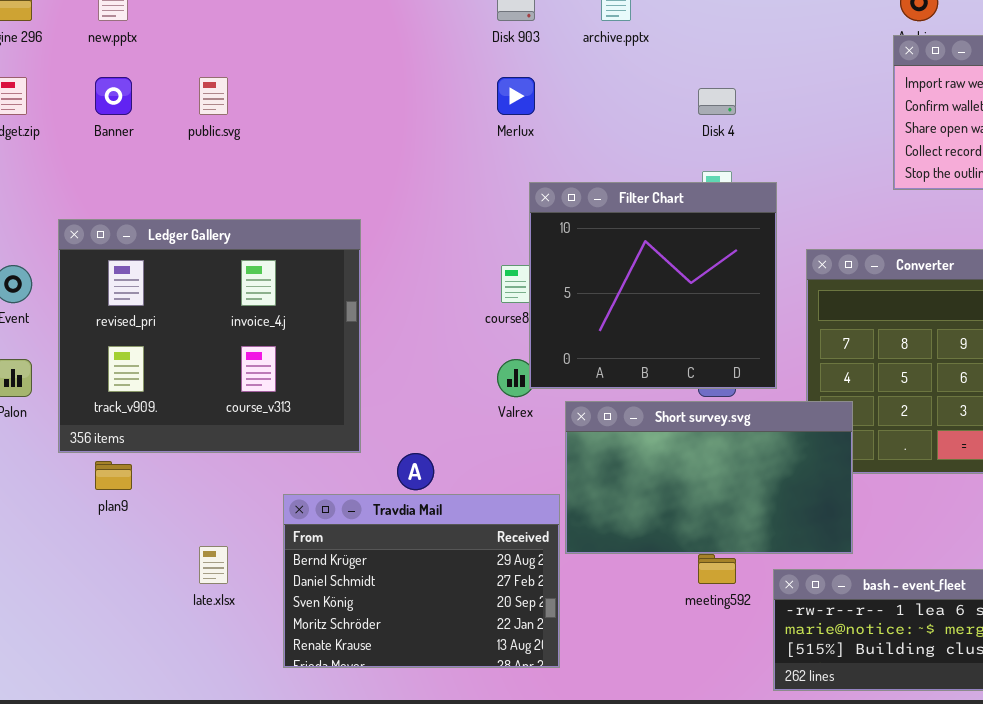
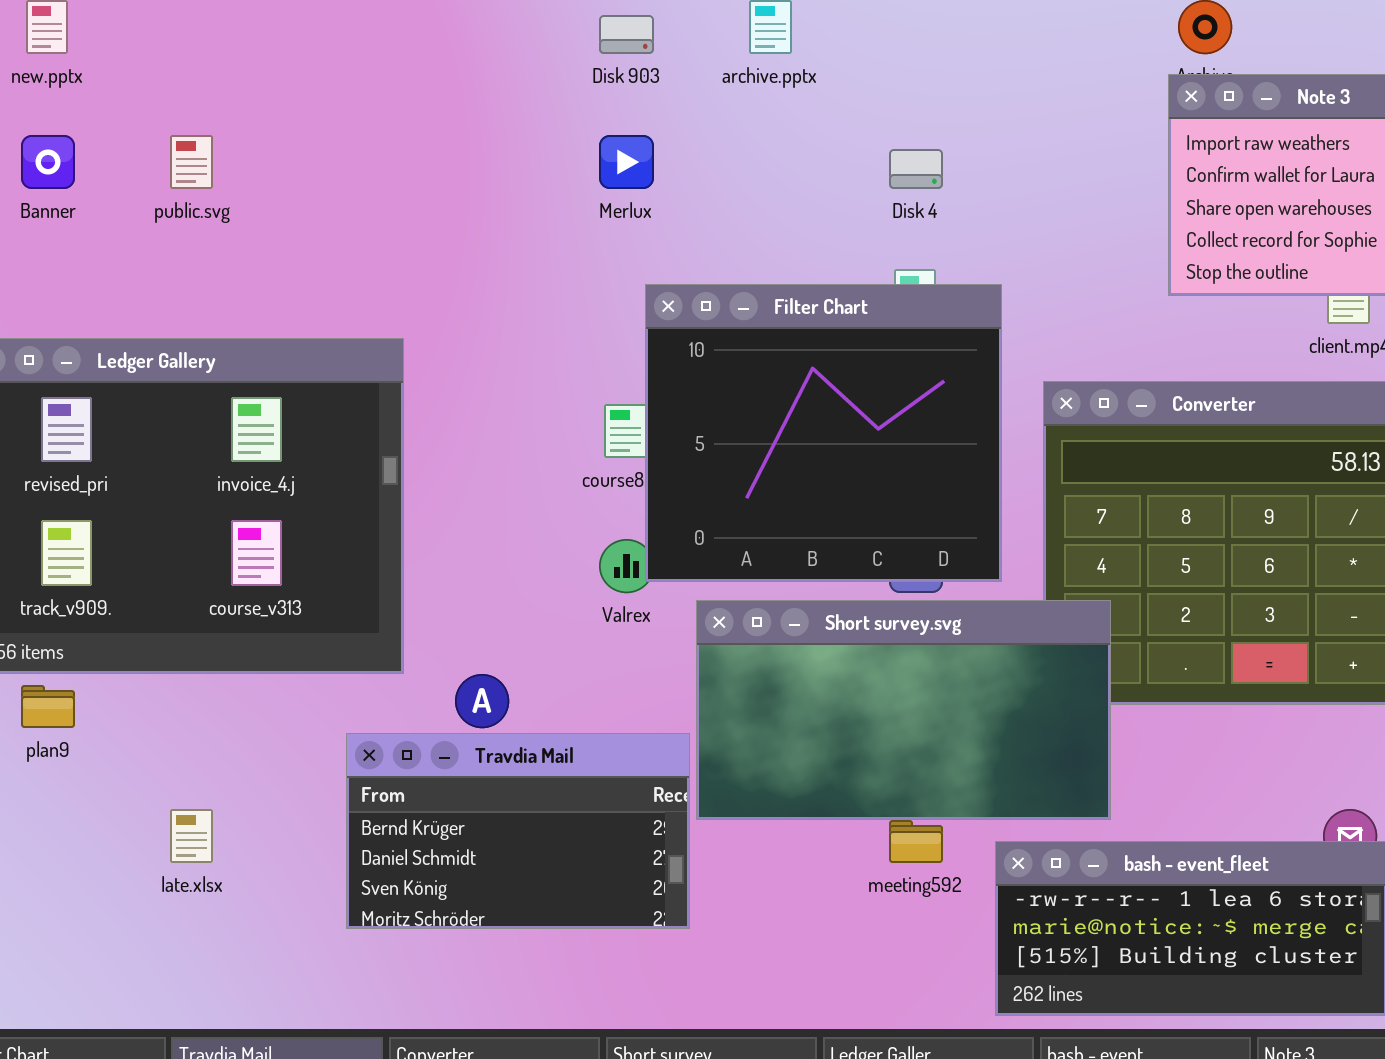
Travdia Mail: [283,494,560,668] -> [346,733,690,929], resized

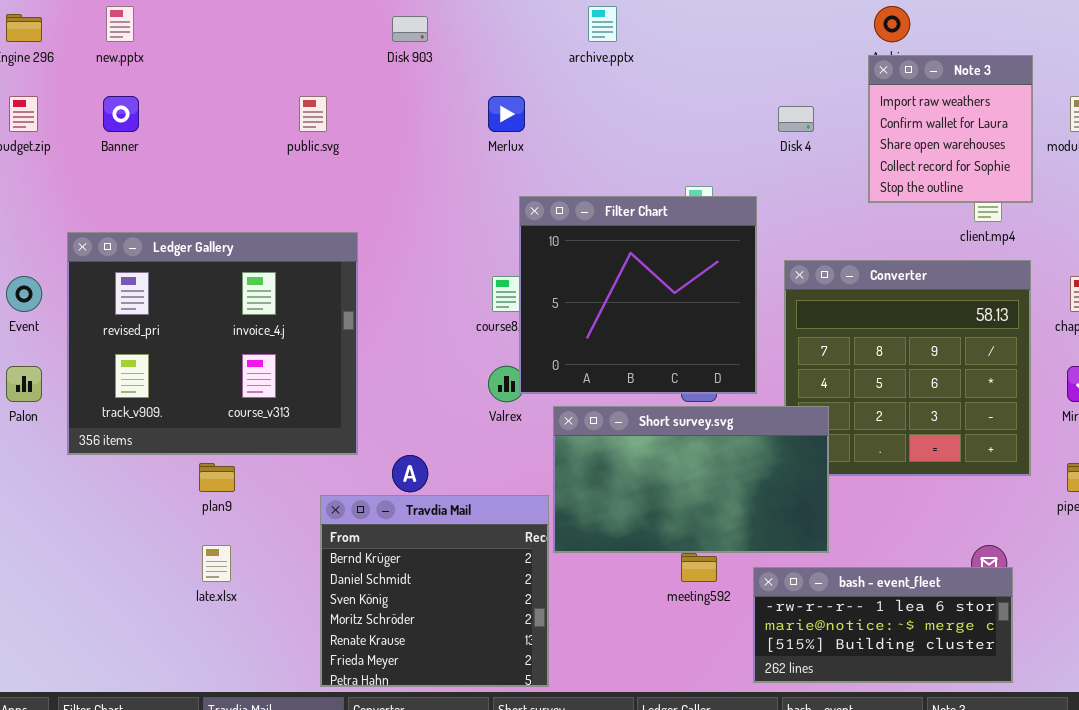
Disk 903: [599,15,654,54] -> [392,16,428,42], moved
public.svg: [170,135,213,189] -> [299,96,327,132], moved
Disk 4: [889,149,943,189] -> [778,106,814,132], moved
plan9: [21,685,75,728] -> [199,463,235,492], moved
Travdia Mail: [346,733,690,929] -> [320,495,549,687], resized

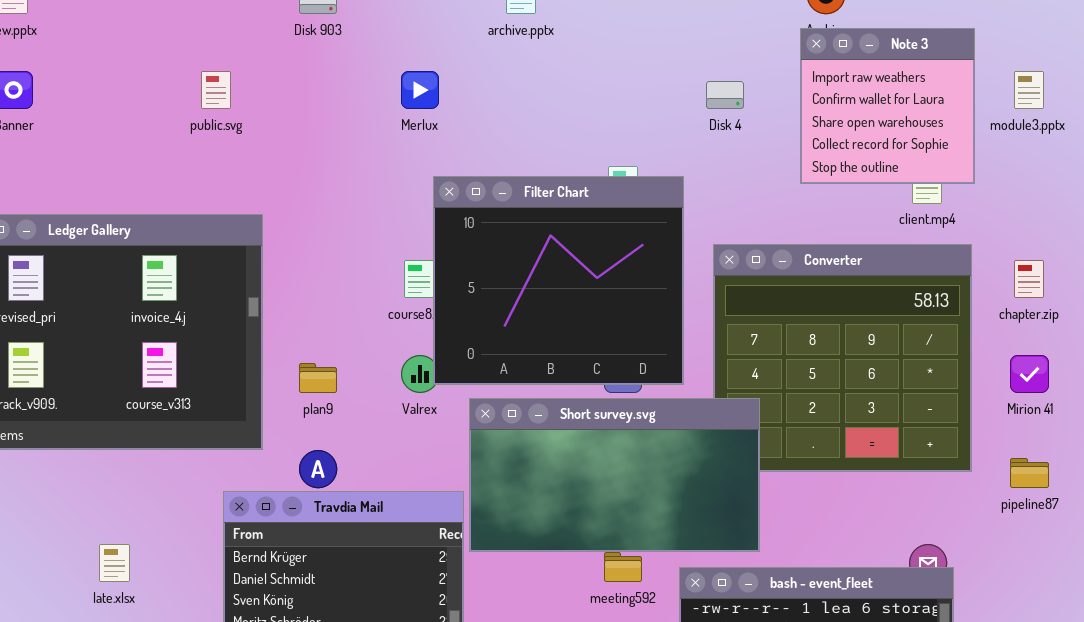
plan9: [199,463,235,492] -> [299,363,337,393], moved

